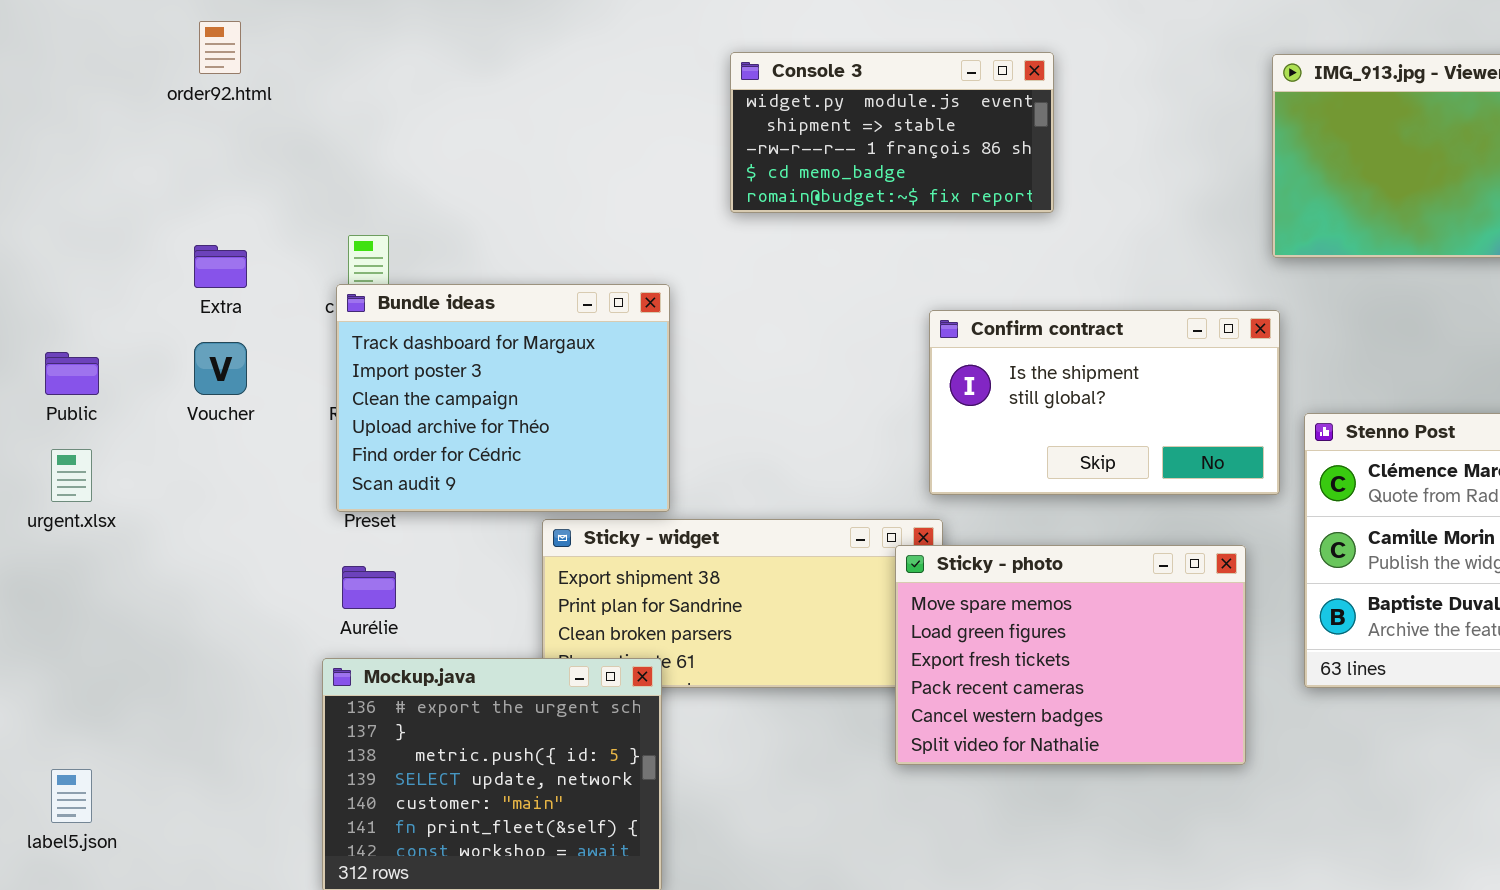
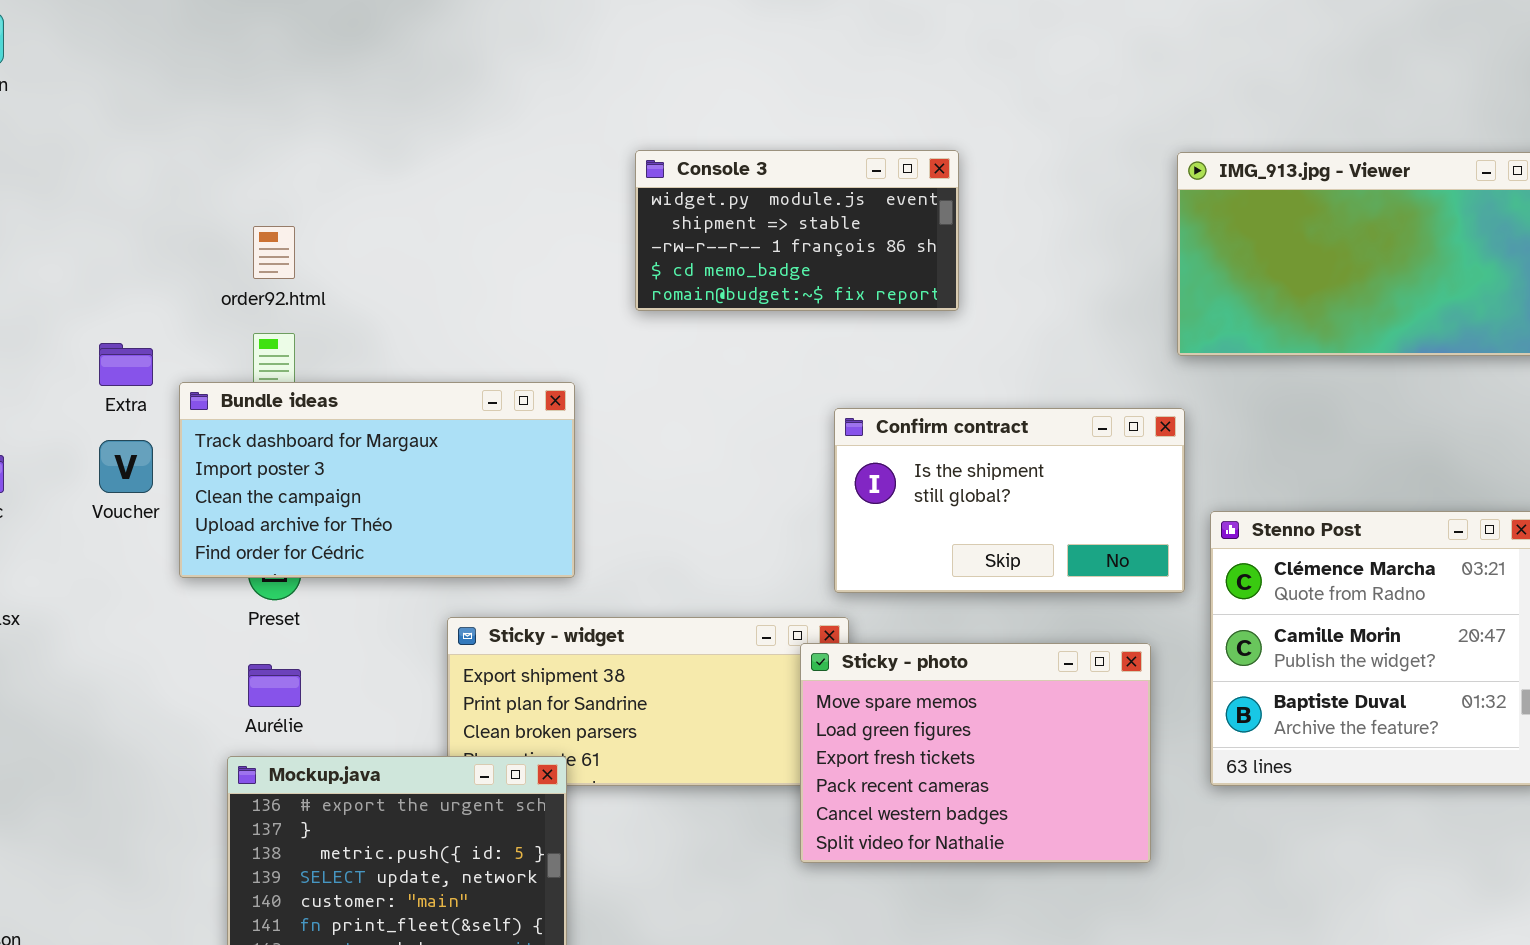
order92.html: [199,21,241,74] -> [253,226,295,279], moved
Bundle ideas: [336,284,670,512] -> [179,382,575,578], resized

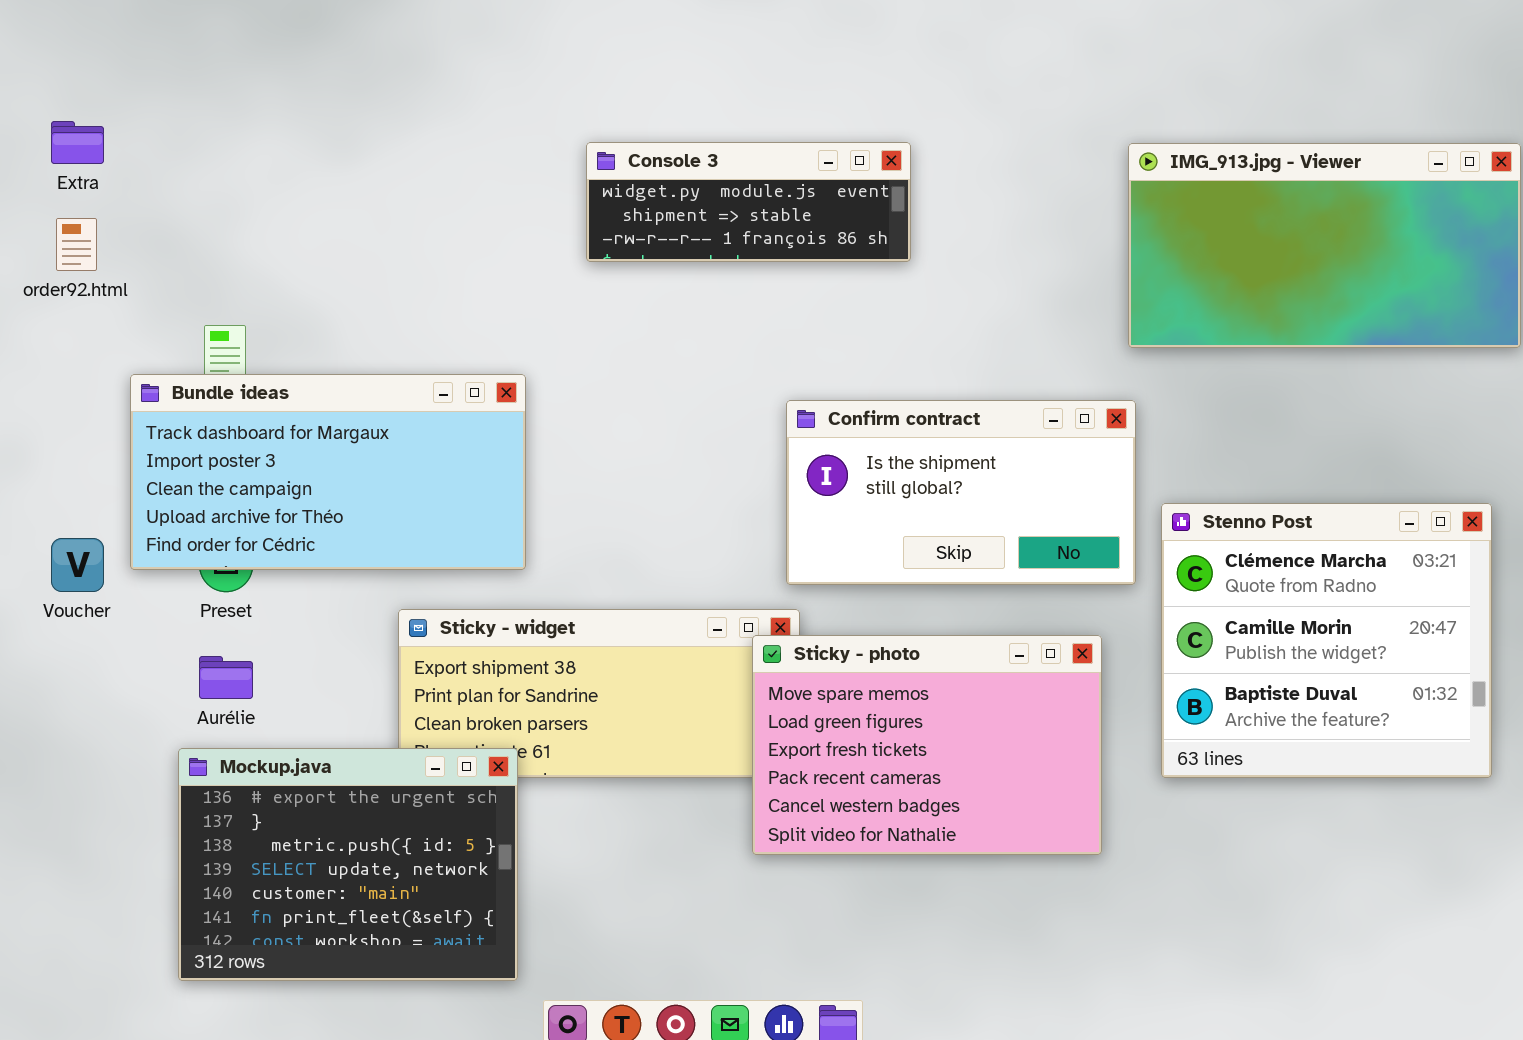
Console 3: [635,150,959,311] -> [586,142,911,262], resized
order92.html: [253,226,295,279] -> [56,218,97,271], moved
Extra: [99,343,153,386] -> [51,121,104,164], moved
Voucher: [99,440,153,493] -> [51,538,104,592], moved

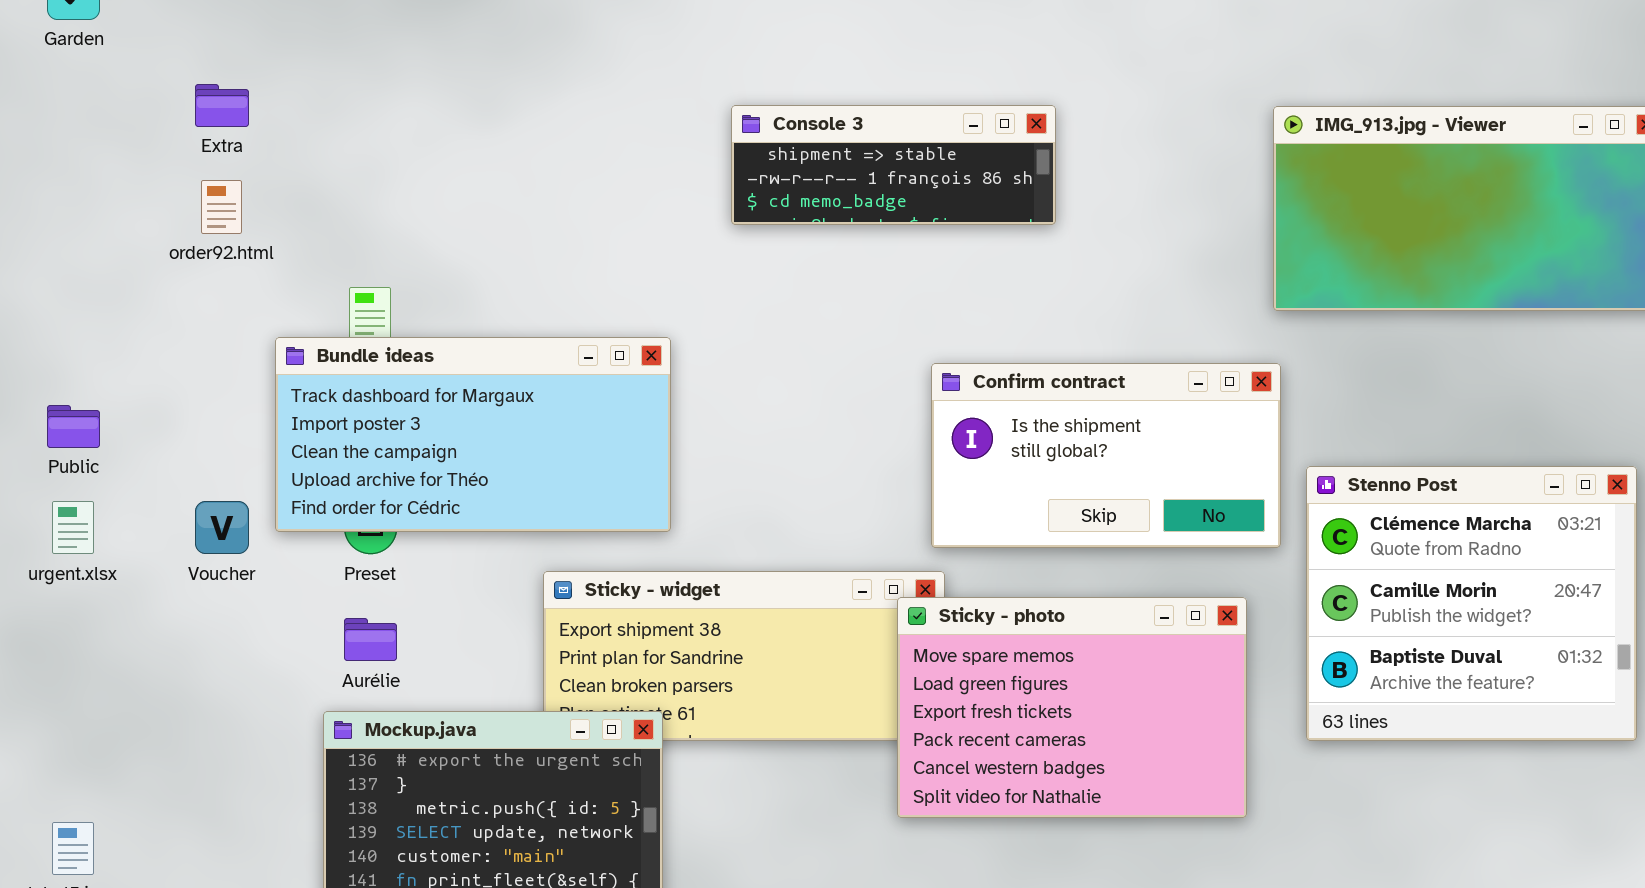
Console 3: [586,142,911,262] -> [731,105,1056,225], scrolled down 1 row

